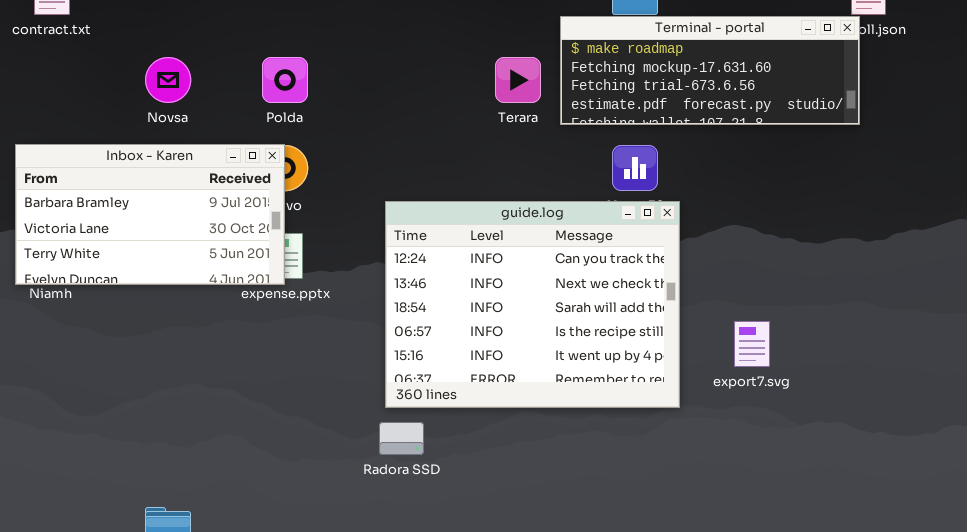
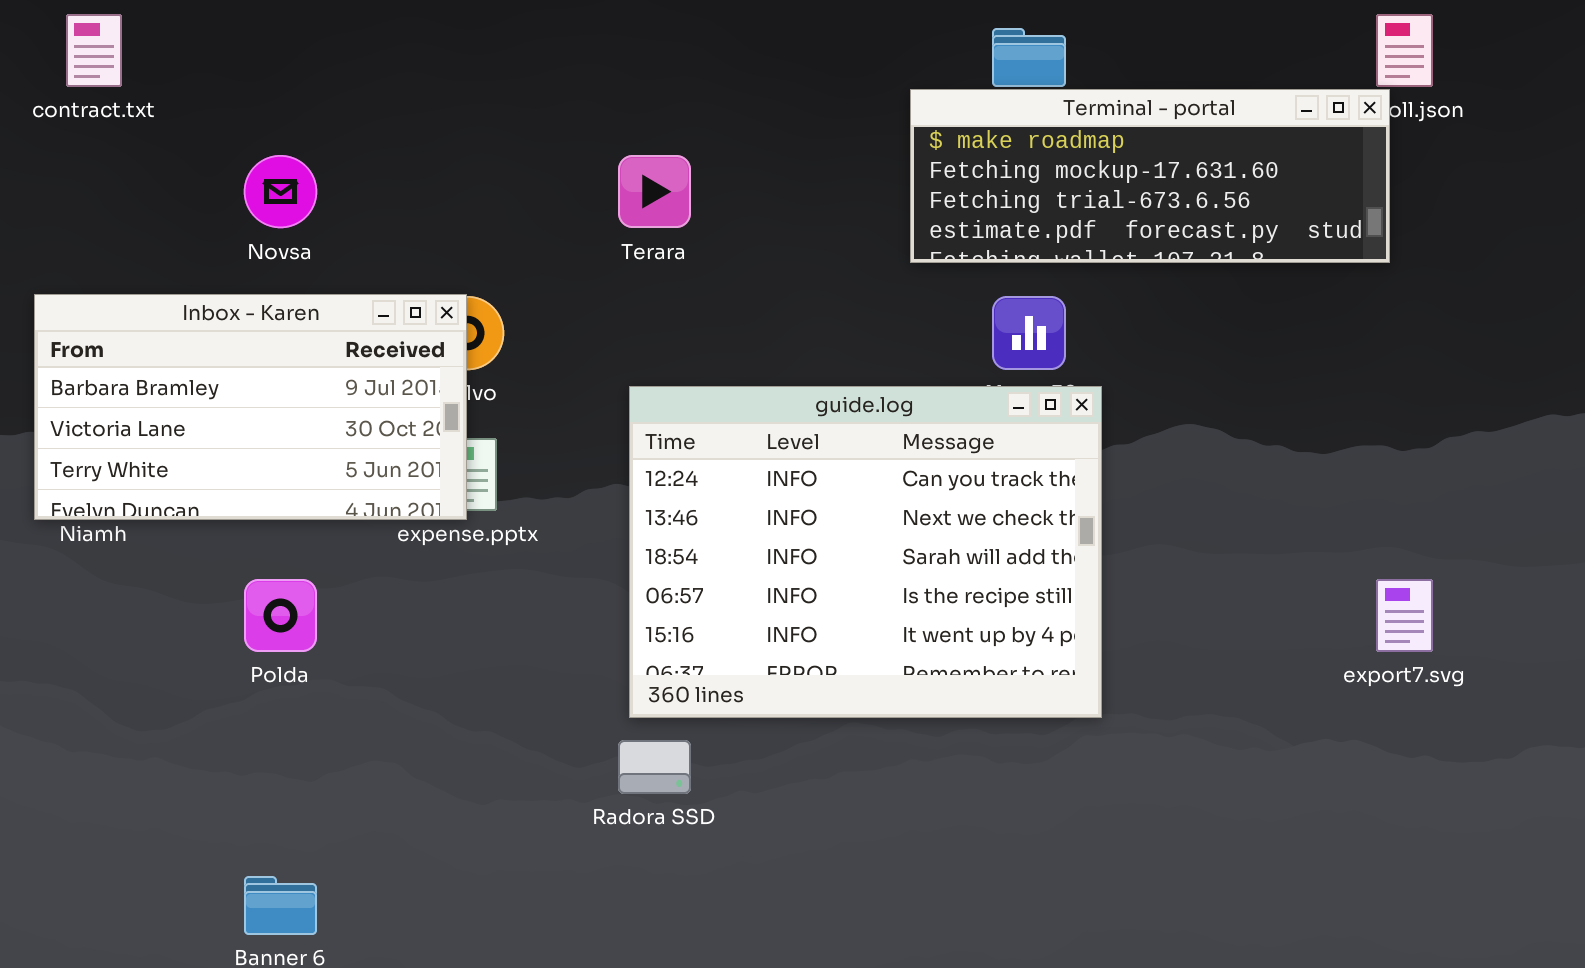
Polda: [262,57,308,103] -> [244,579,317,652], moved
Terara: [495,57,541,103] -> [618,155,691,228], moved
export7.svg: [734,321,770,367] -> [1376,579,1433,652], moved

